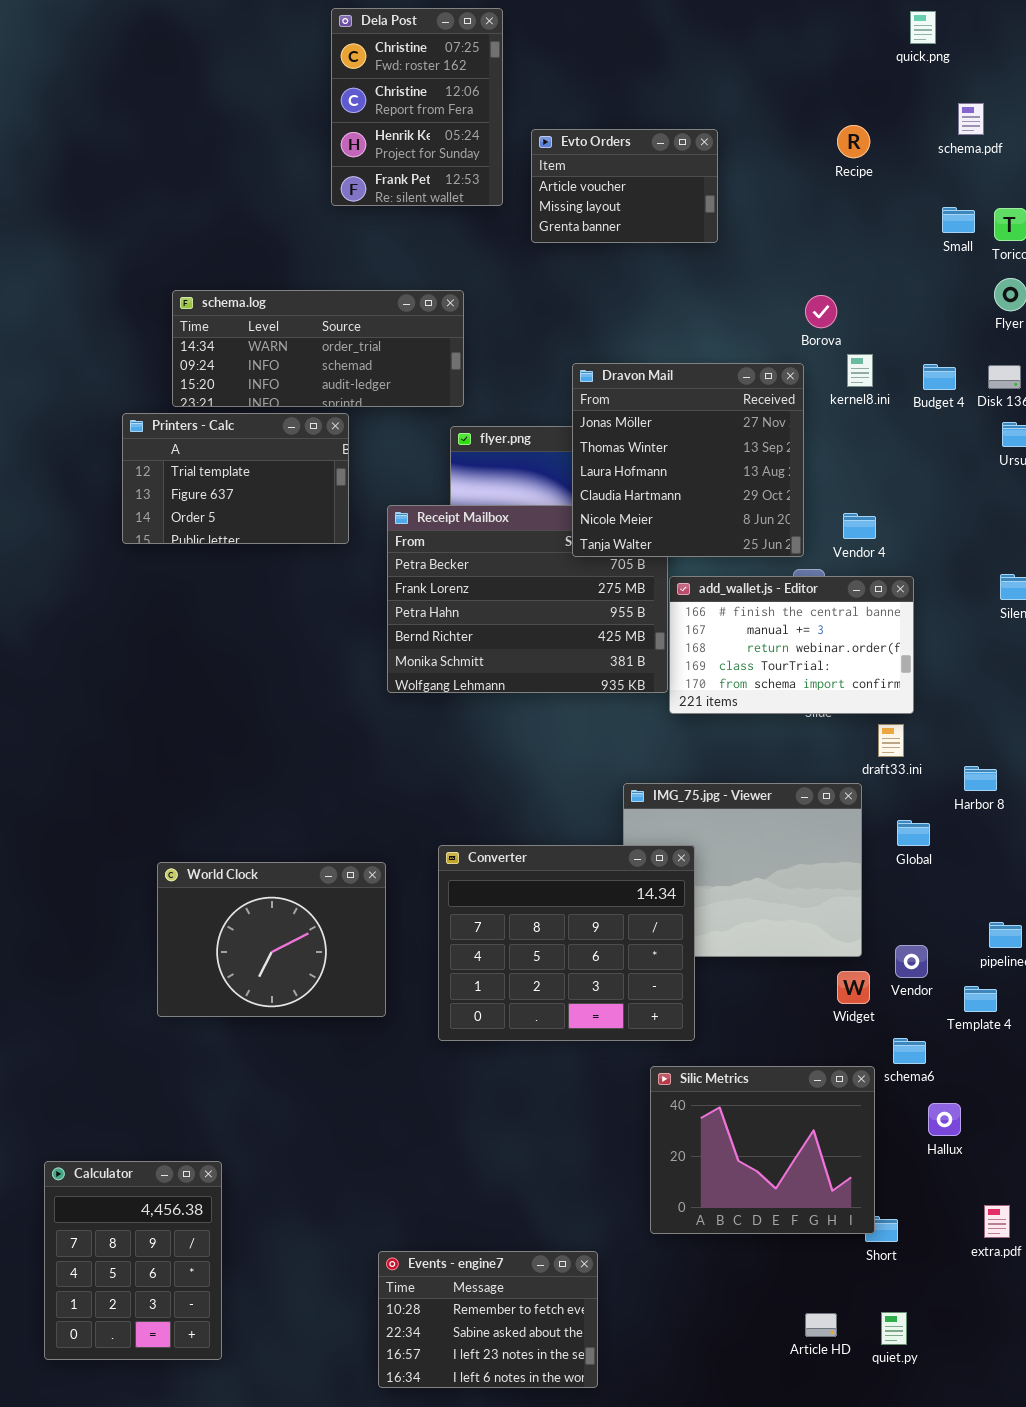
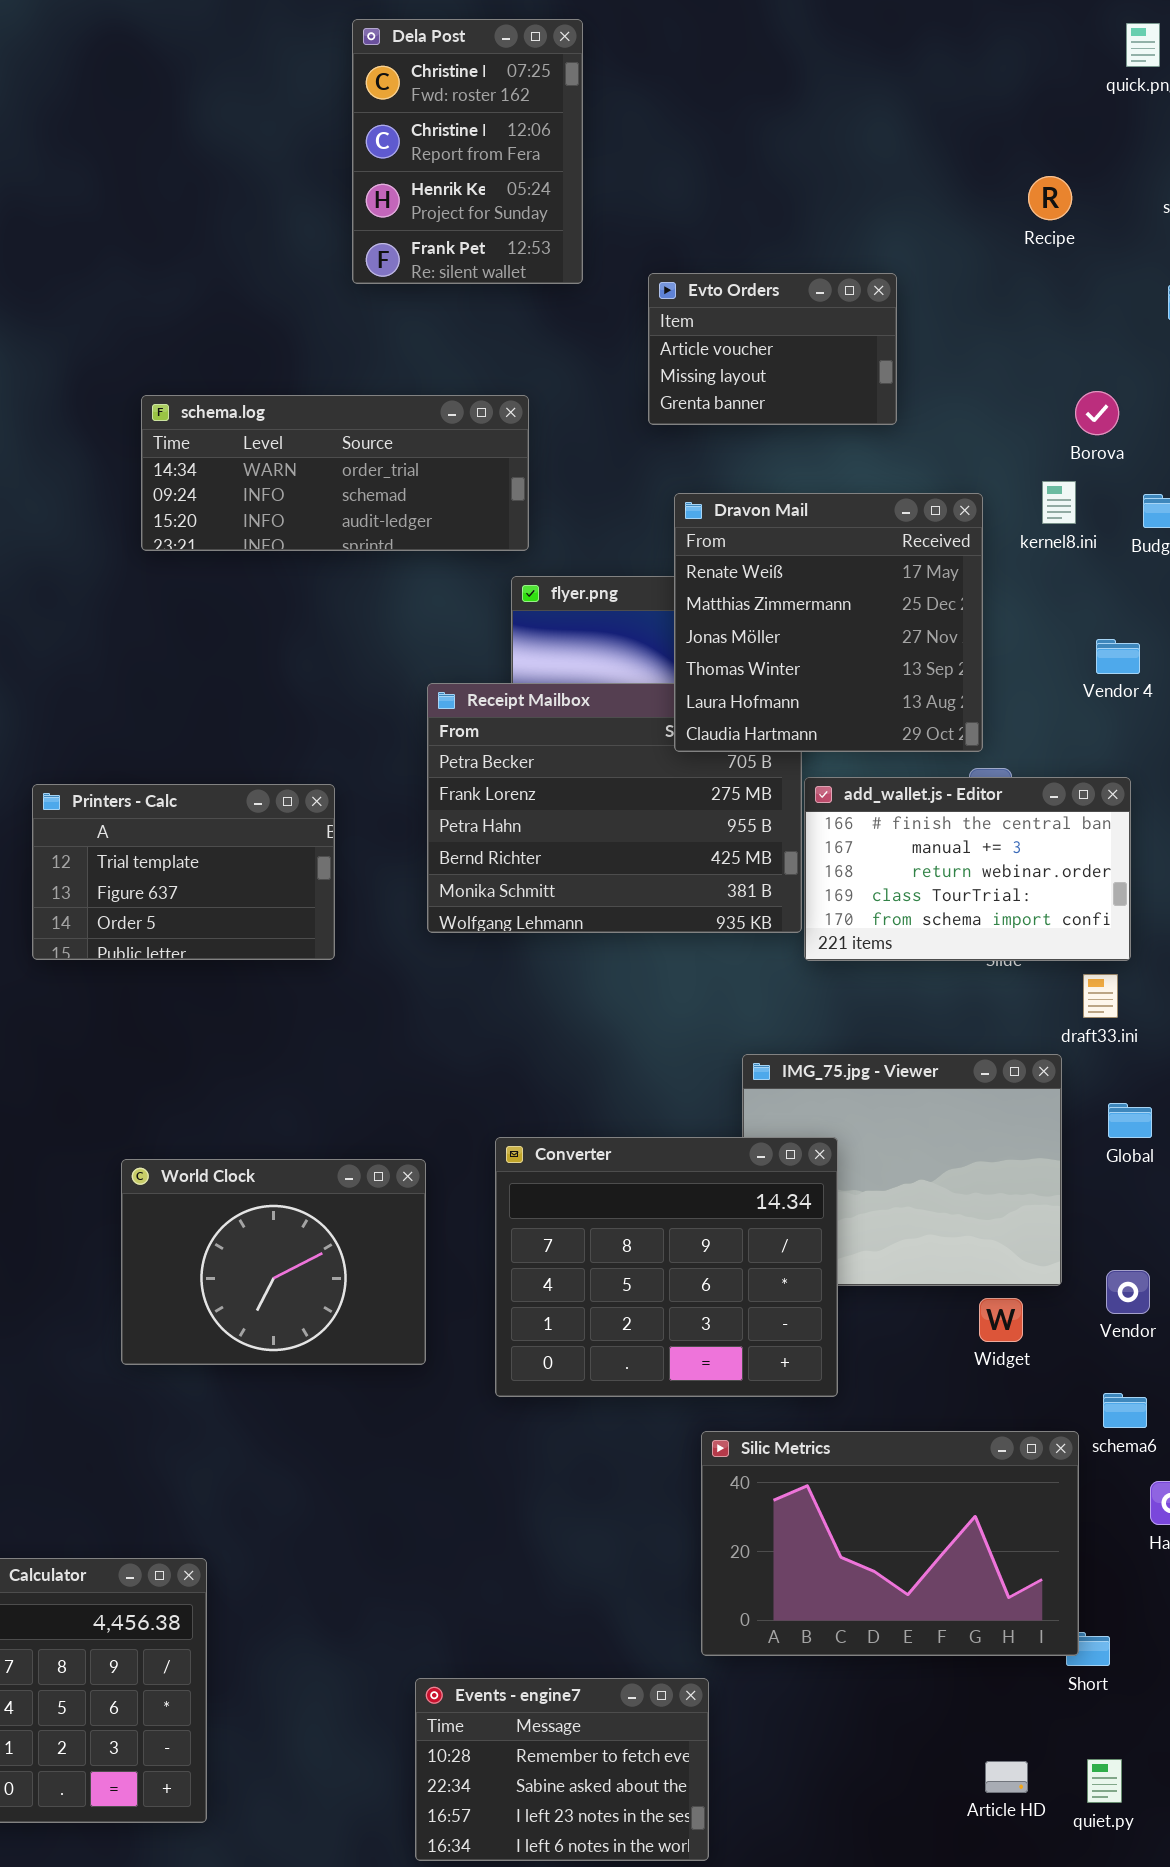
Evto Orders: [531,129,718,243] -> [648,273,897,425], moved
Borova: [805,295,837,328] -> [1075,391,1119,435], moved
Dravon Mail: [572,363,804,557] -> [674,493,983,752], scrolled up 2 rows
Printers - Calc: [122,413,349,544] -> [32,784,335,960], moved
Vendor 4: [843,513,876,539] -> [1096,639,1140,674], moved
Widget: [837,971,870,1004] -> [979,1298,1023,1342], moved
Silic Metrics: [650,1066,875,1234] -> [701,1431,1079,1656], resized

